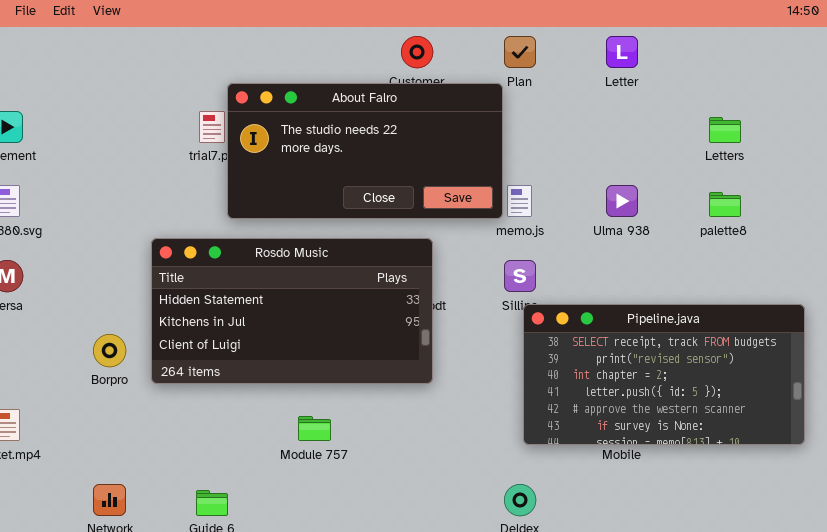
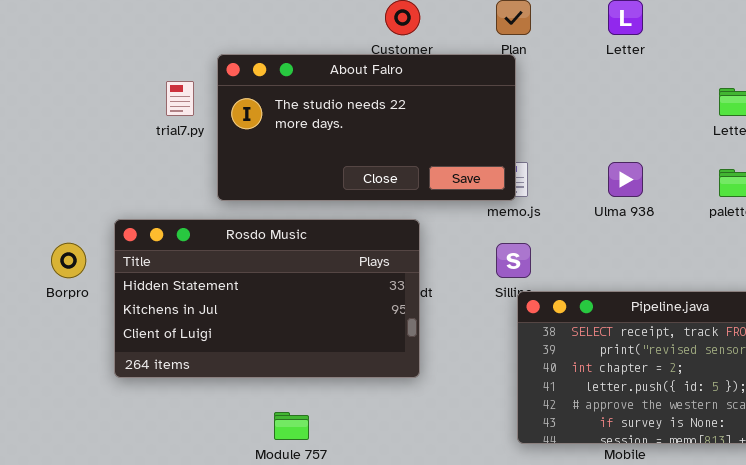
About Falro: [227,83,503,219] -> [217,54,516,201], moved
Borpro: [93,334,126,367] -> [51,243,86,278], moved

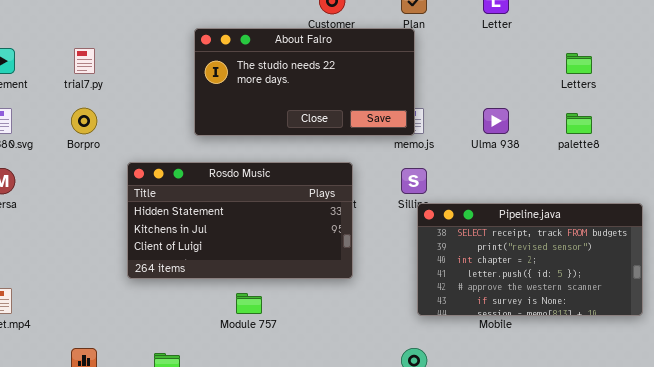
trial7.py: [166,81,194,116] -> [74,48,95,74], moved
Rosdo Music: [114,219,420,378] -> [127,162,353,279], moved
Borpro: [51,243,86,278] -> [71,108,97,134], moved

